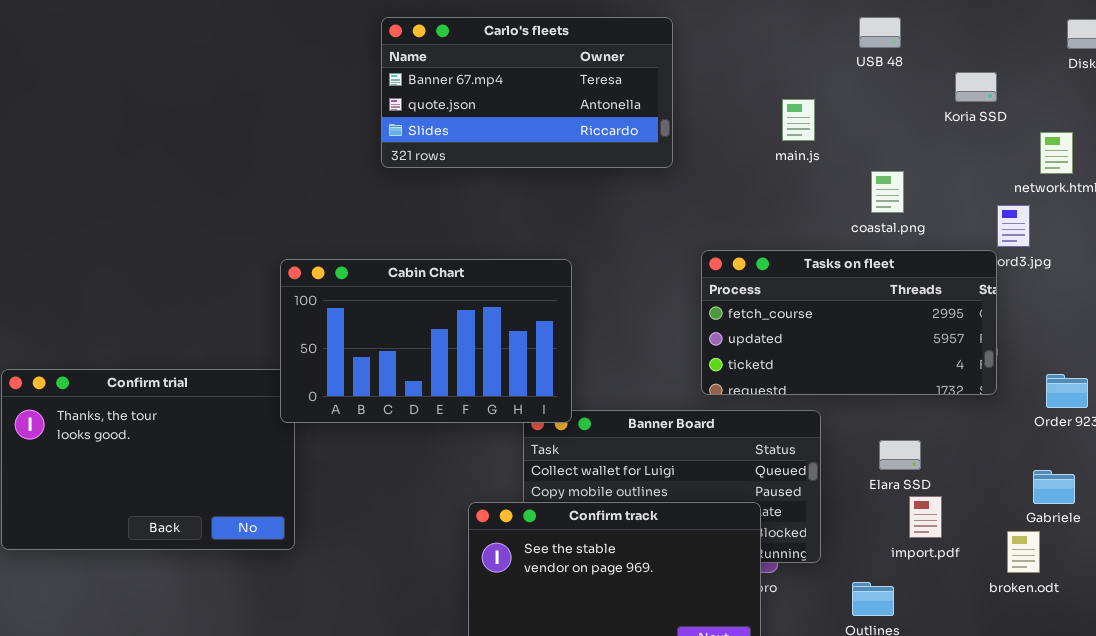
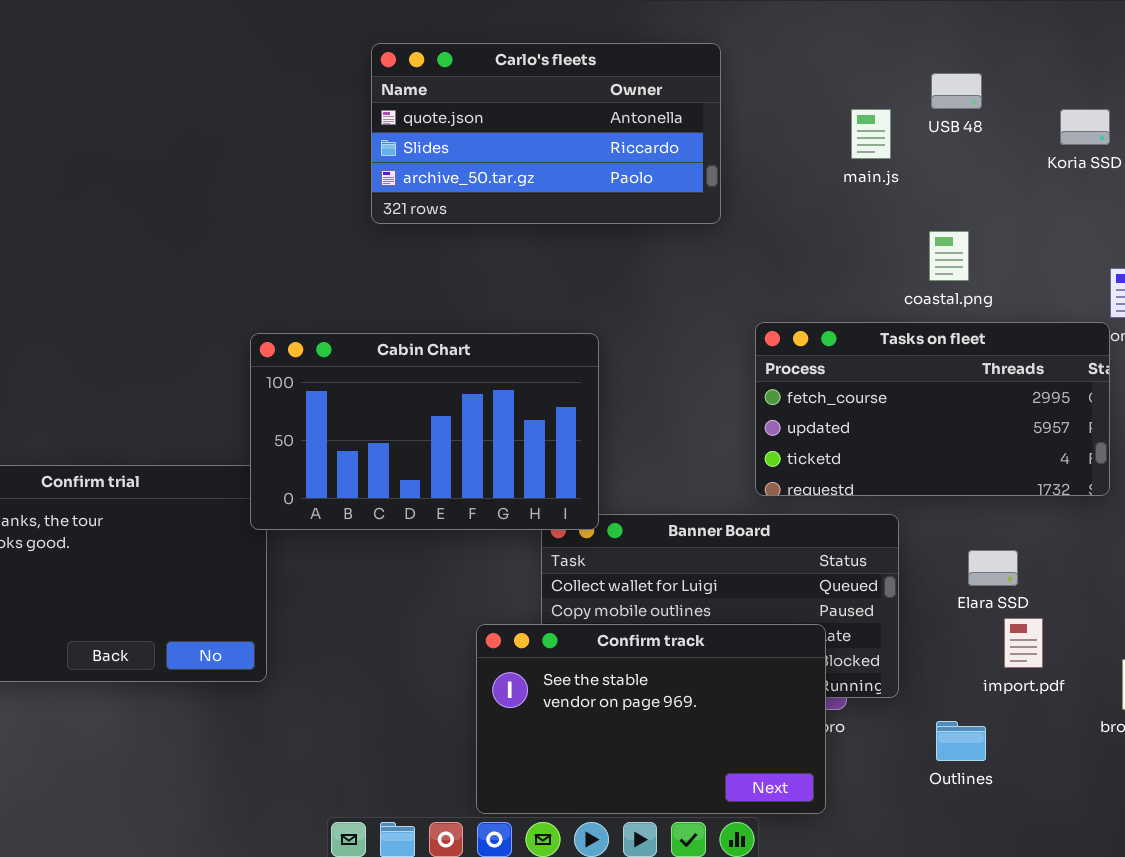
Carlo's fleets: [381,17,673,168] -> [371,43,721,224], scrolled down 1 row
USB 48: [859,17,901,48] -> [931,73,982,109], moved
main.js: [782,99,815,141] -> [851,109,891,159], moved
coastal.png: [871,171,904,213] -> [929,231,969,281], moved

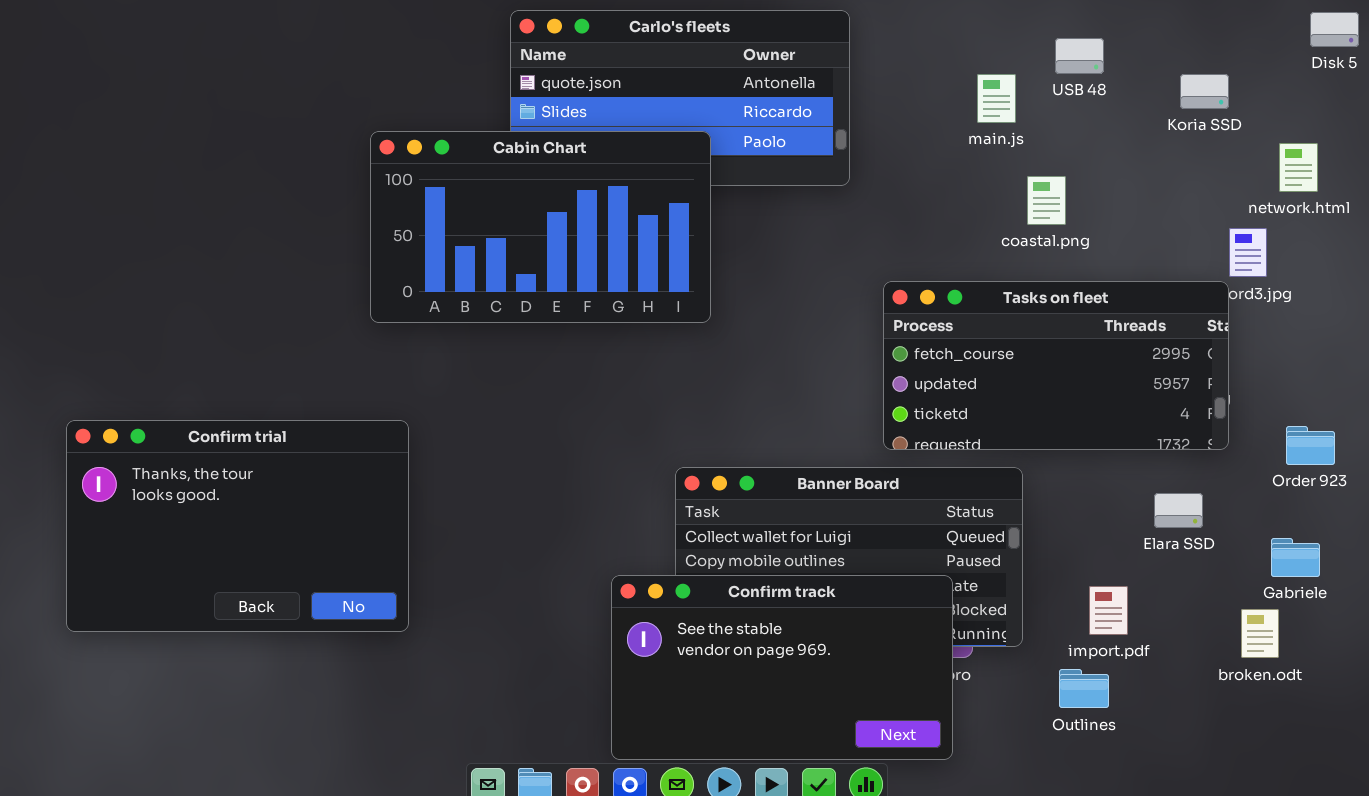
coastal.png: [929,231,969,281] -> [1027,176,1066,225], moved
Cabin Chart: [250,333,599,530] -> [370,131,711,323], moved
Elara SSD: [968,550,1018,586] -> [1154,493,1203,528], moved
import.pdf: [1004,618,1043,668] -> [1089,586,1128,635], moved

